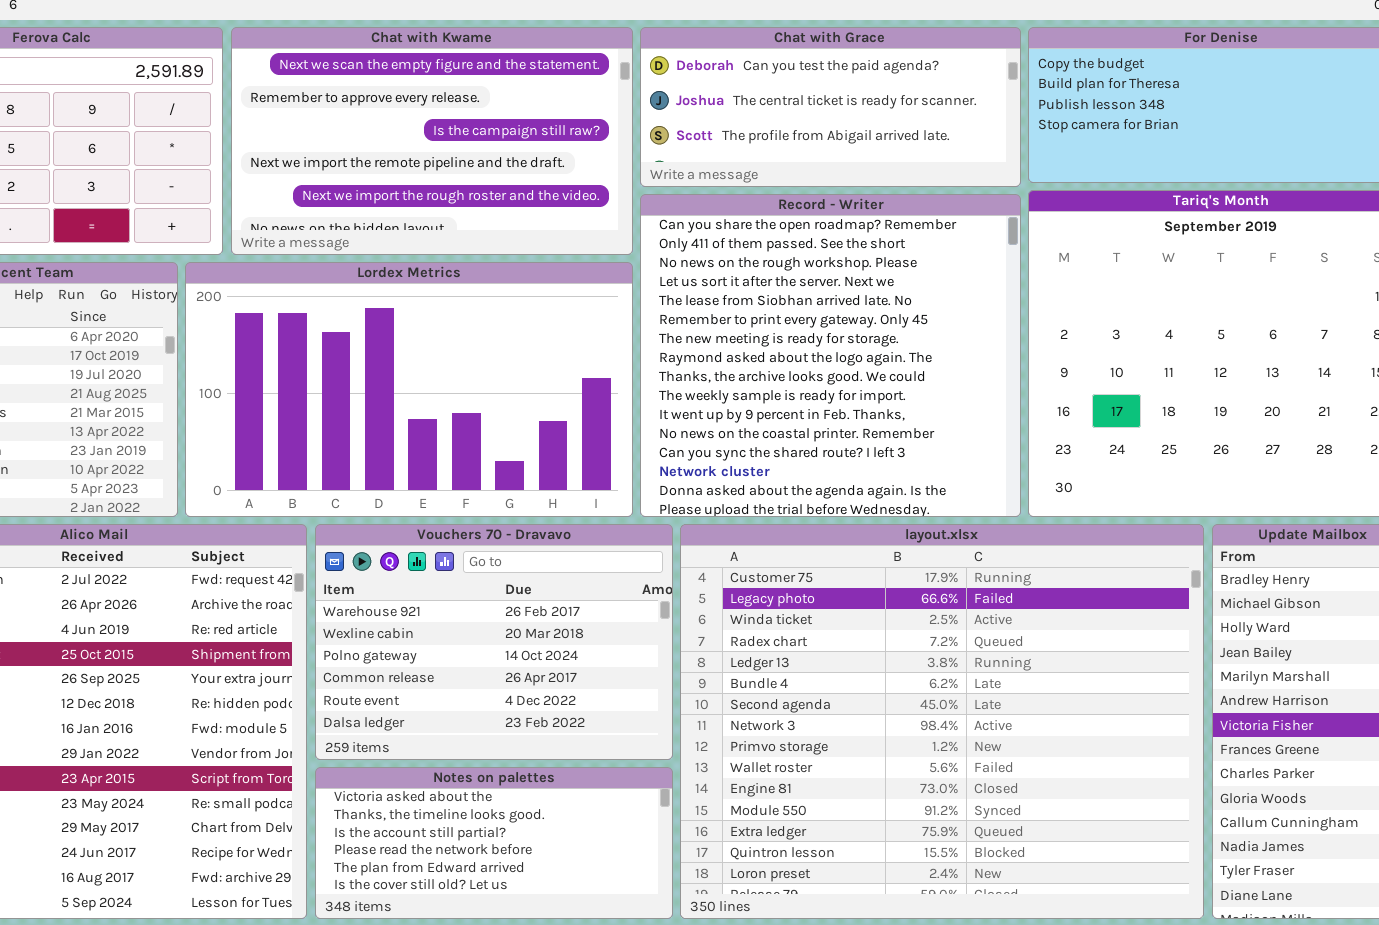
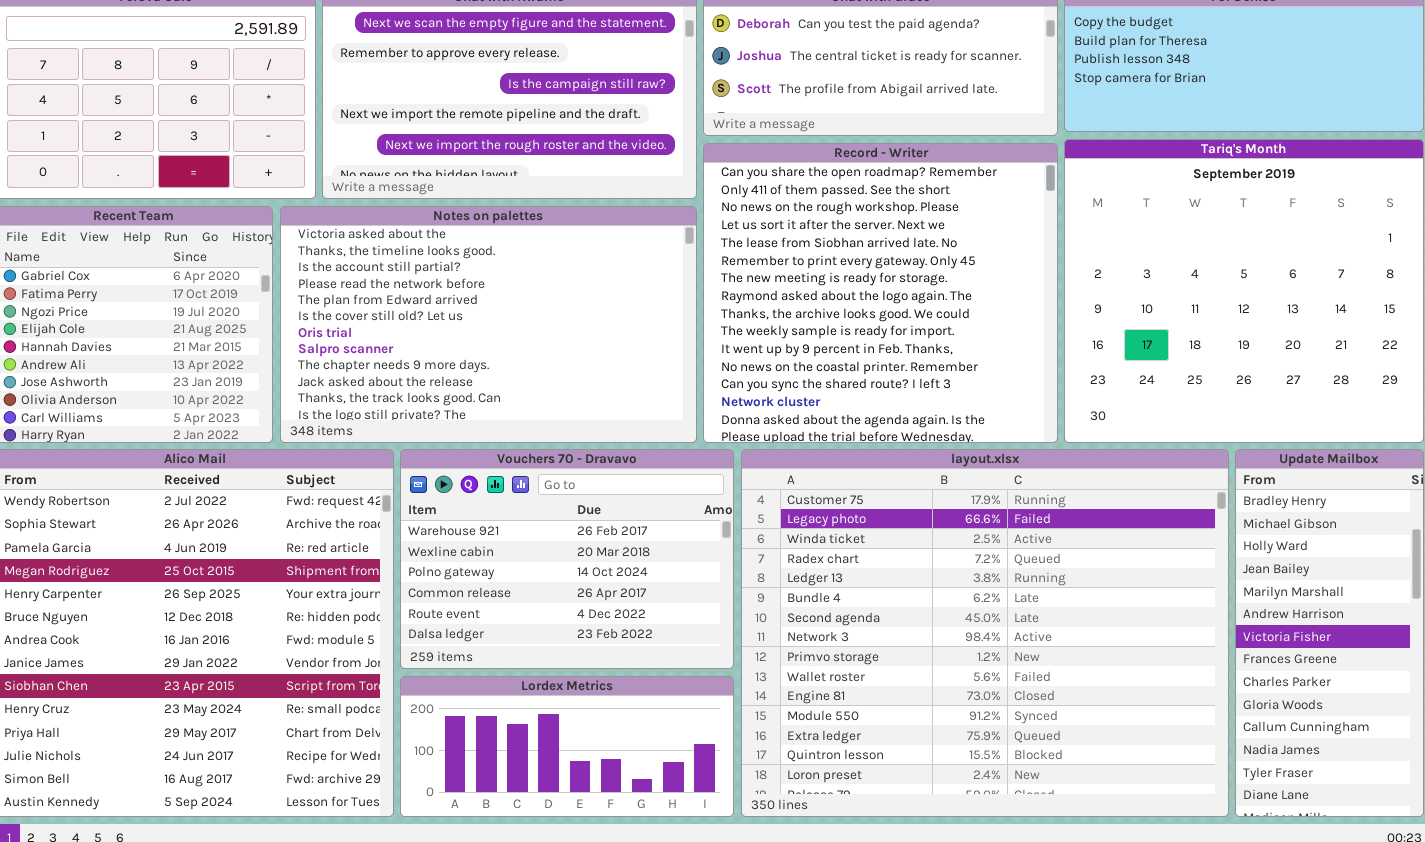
Lordex Metrics: [185,262,633,517] -> [400,676,734,817], moved, resized
Notes on palettes: [315,767,673,919] -> [280,206,697,443], moved, resized

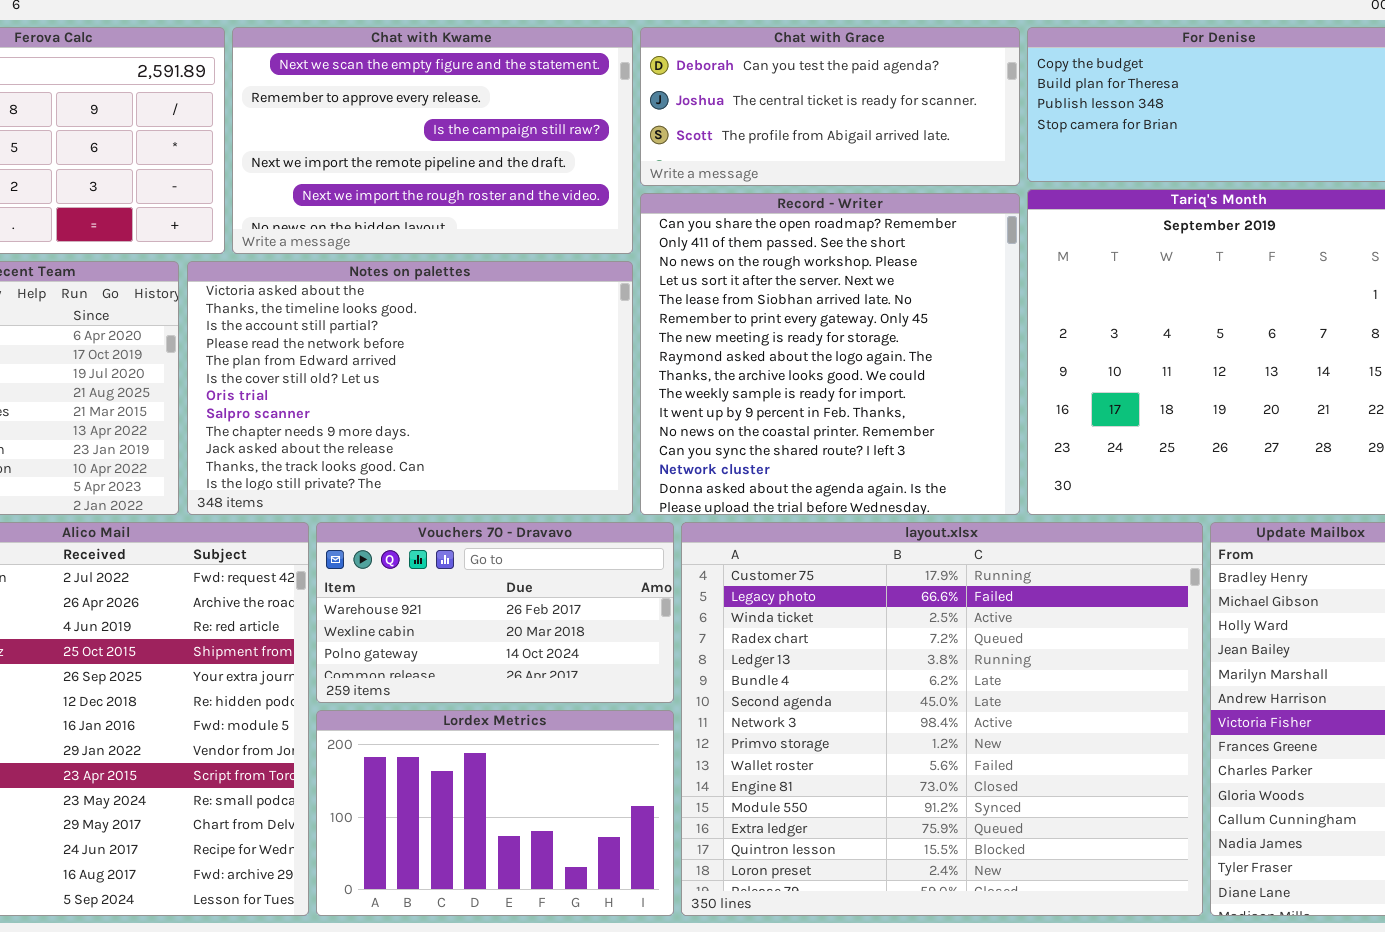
Vouchers 70 - Dravavo: [400,449,734,669] -> [316,522,674,703], resized
Lordex Metrics: [400,676,734,817] -> [316,710,674,916], resized

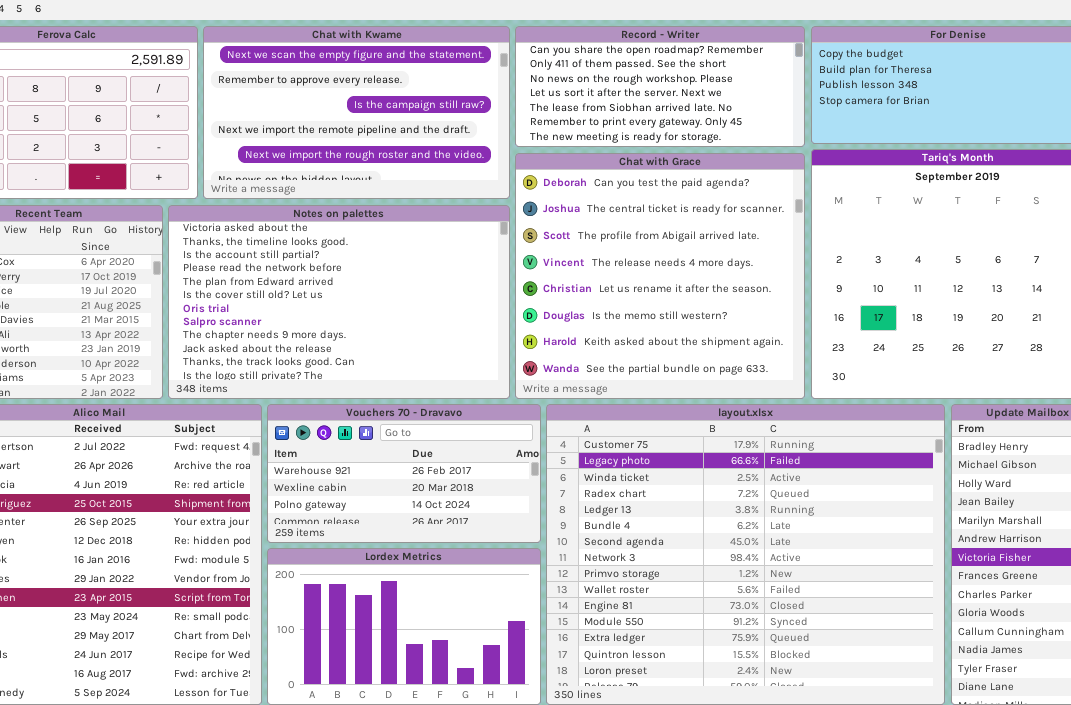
Chat with Grace: [640,27,1020,186] -> [515,153,805,399], moved, resized
Record - Writer: [640,193,1020,515] -> [515,26,805,147], moved, resized

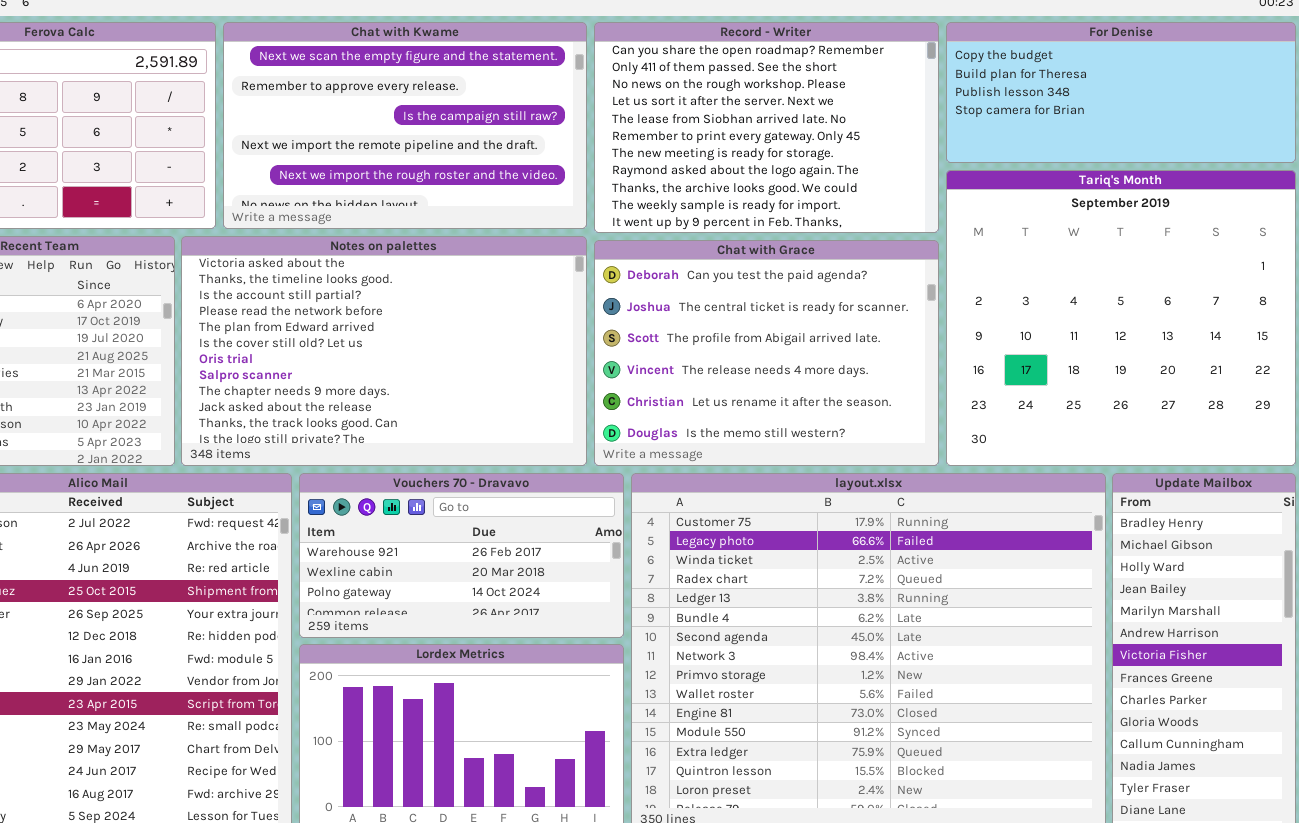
Record - Writer: [515,26,805,147] -> [594,22,939,233], resized
Chat with Grace: [515,153,805,399] -> [594,240,939,466], resized

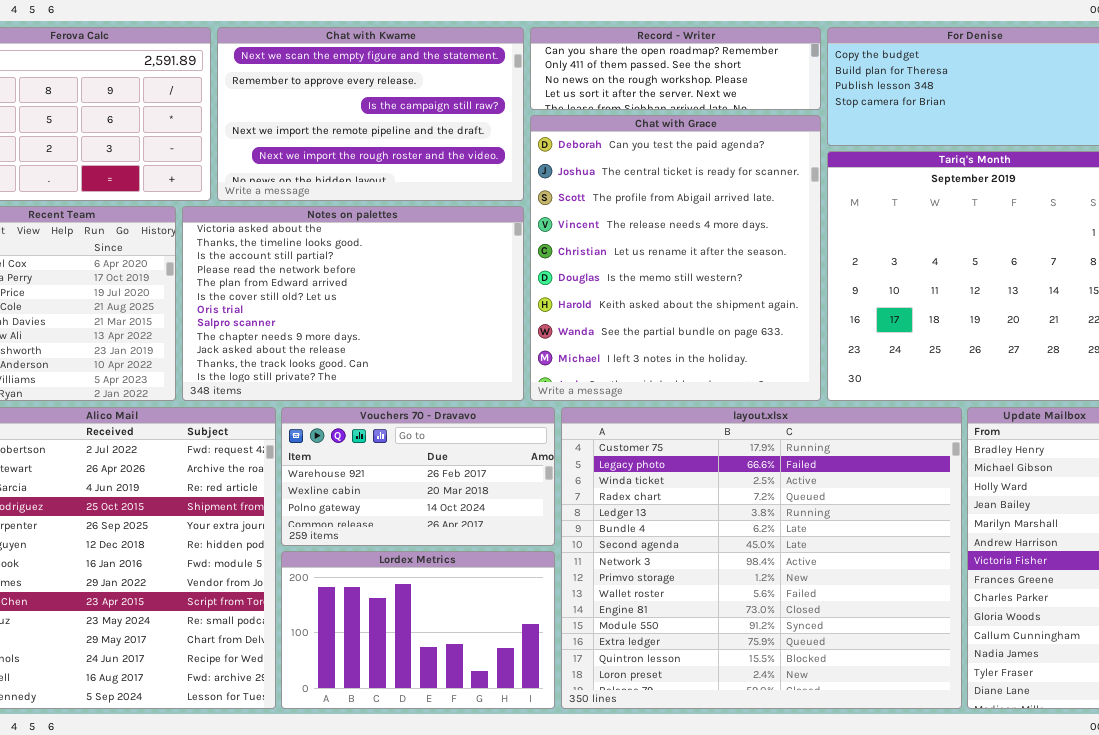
Record - Writer: [594,22,939,233] -> [530,27,821,110], resized
Chat with Grace: [594,240,939,466] -> [530,115,821,401], resized

